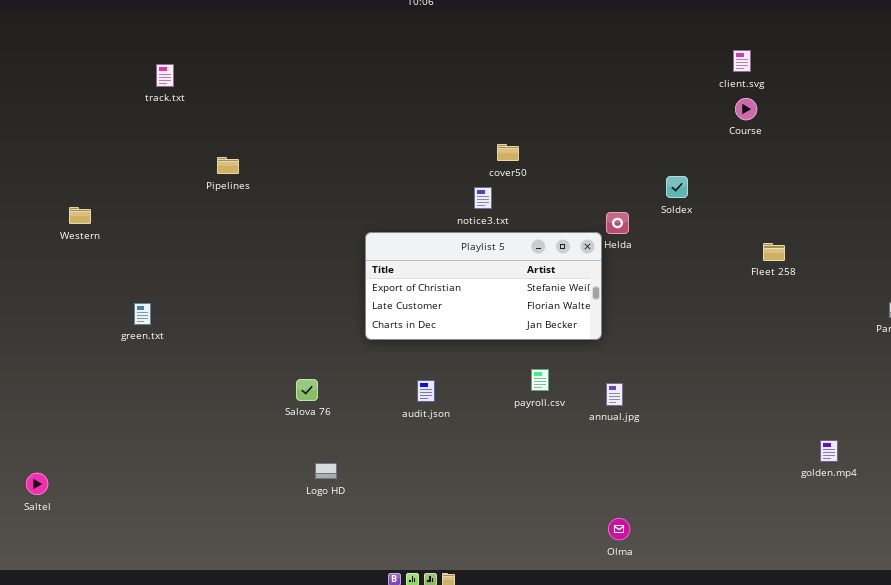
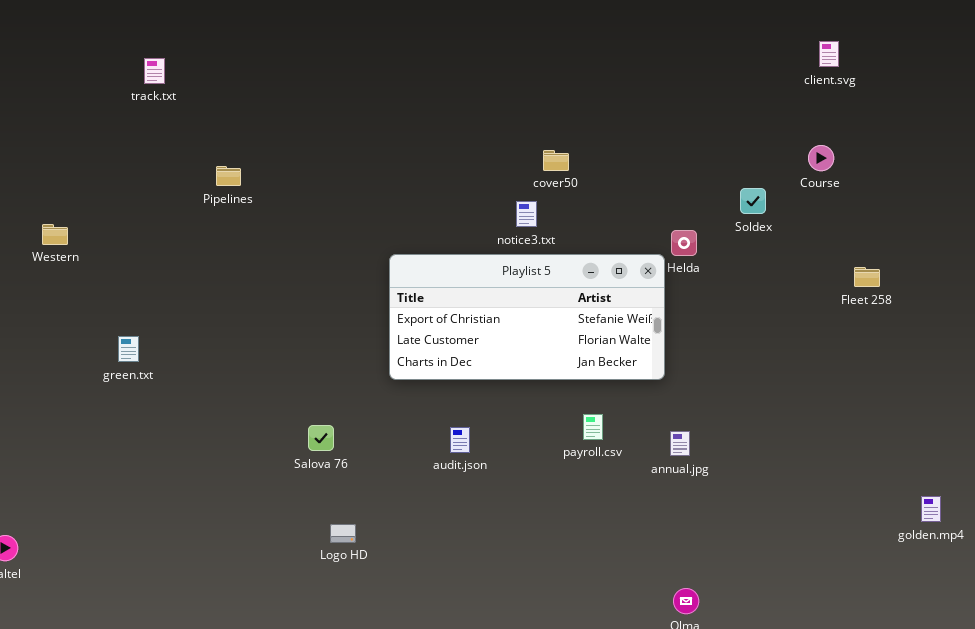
Course: [735,98,757,120] -> [808,145,834,171], moved

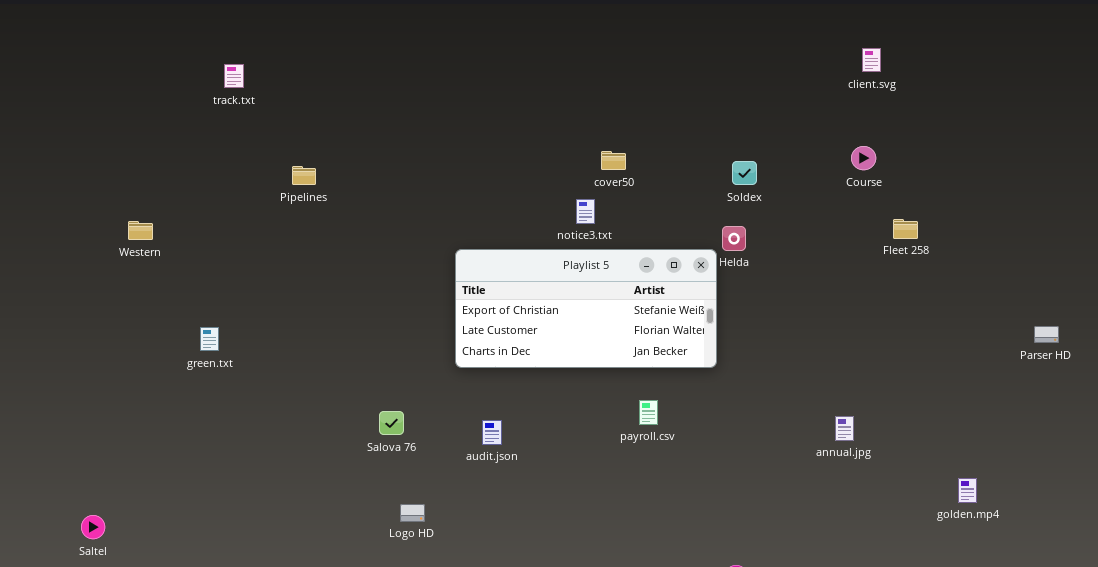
Soldex: [740,188,766,214] -> [732,161,757,185], moved
Fleet 258: [854,267,880,287] -> [893,219,918,239], moved
audit.json: [450,427,470,453] -> [482,420,502,445], moved
annual.jpg: [670,431,690,456] -> [835,416,854,441], moved

